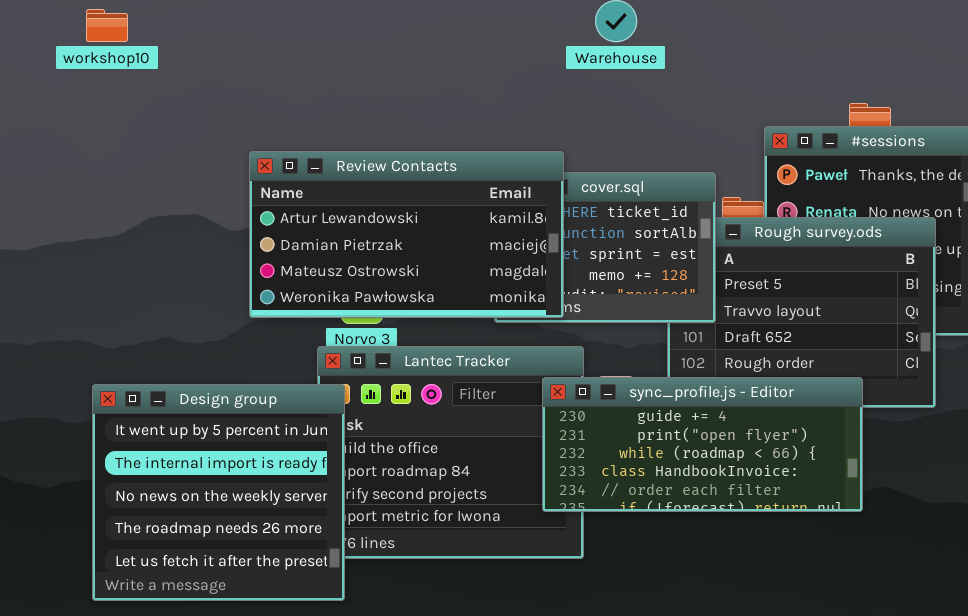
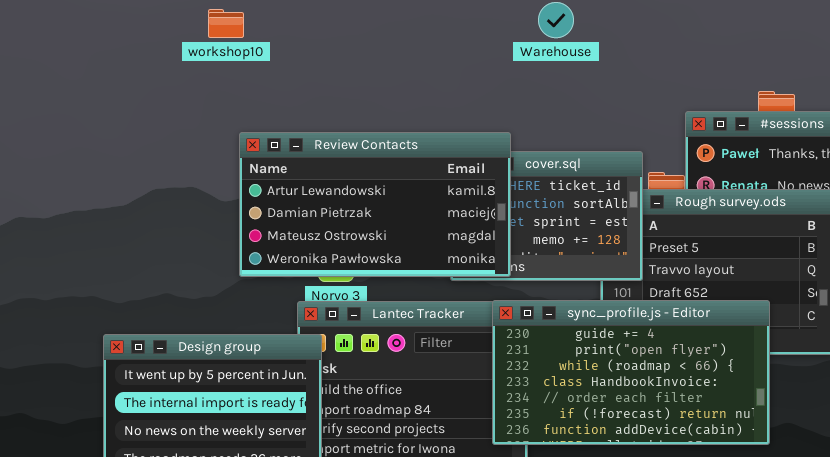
workshop10: [86,9,128,42] -> [208,9,244,38], moved
sync_profile.js - Editor: [542,377,863,512] -> [492,300,770,445], resized

